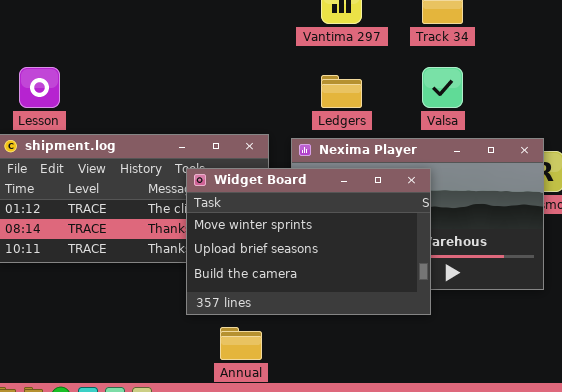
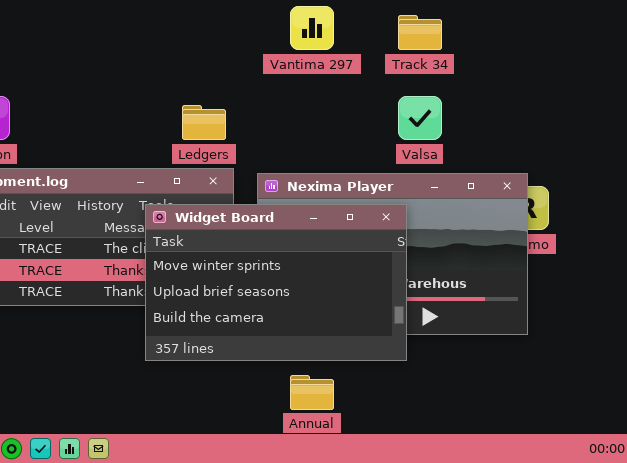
Ledgers: [321,75,362,108] -> [182,105,226,140], moved
Annual: [220,327,262,360] -> [290,375,334,410], moved

